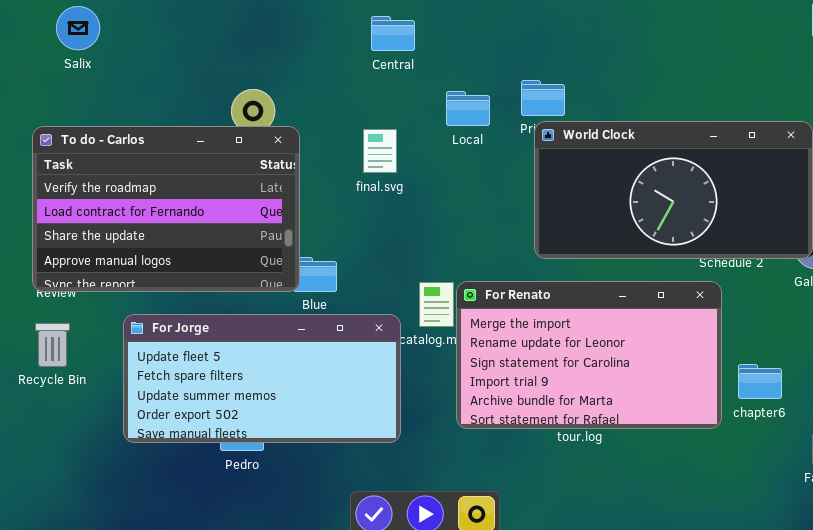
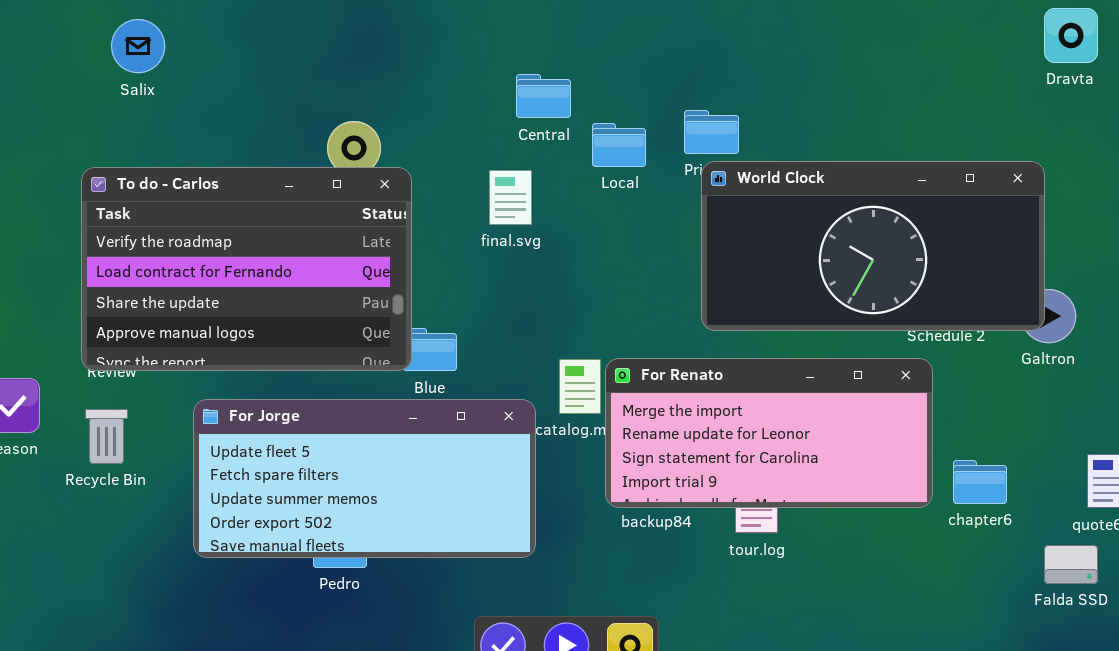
Central: [371,16,415,51] -> [516,74,571,118], moved
For Renato: [456,281,722,429] -> [605,358,933,508], resized

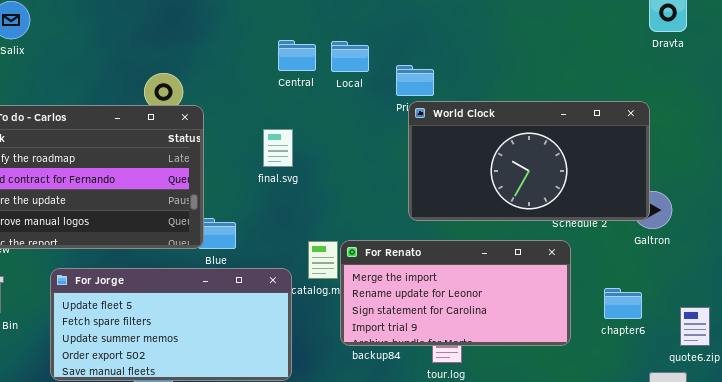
Local: [592,123,646,167] -> [331,41,369,72], moved
final.svg: [489,170,532,225] -> [263,129,293,167], moved
chapter6: [953,460,1007,504] -> [604,288,642,319], moved

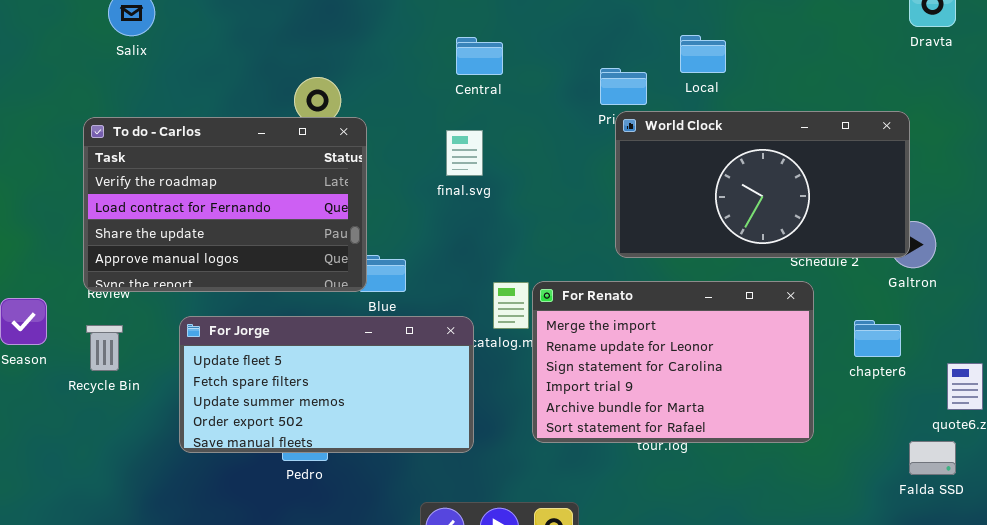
Local: [331,41,369,72] -> [680,35,726,73], moved
final.svg: [263,129,293,167] -> [446,130,483,176], moved
For Renato: [340,240,571,346] -> [532,281,814,443], resized
chapter6: [604,288,642,319] -> [854,320,901,357], moved

